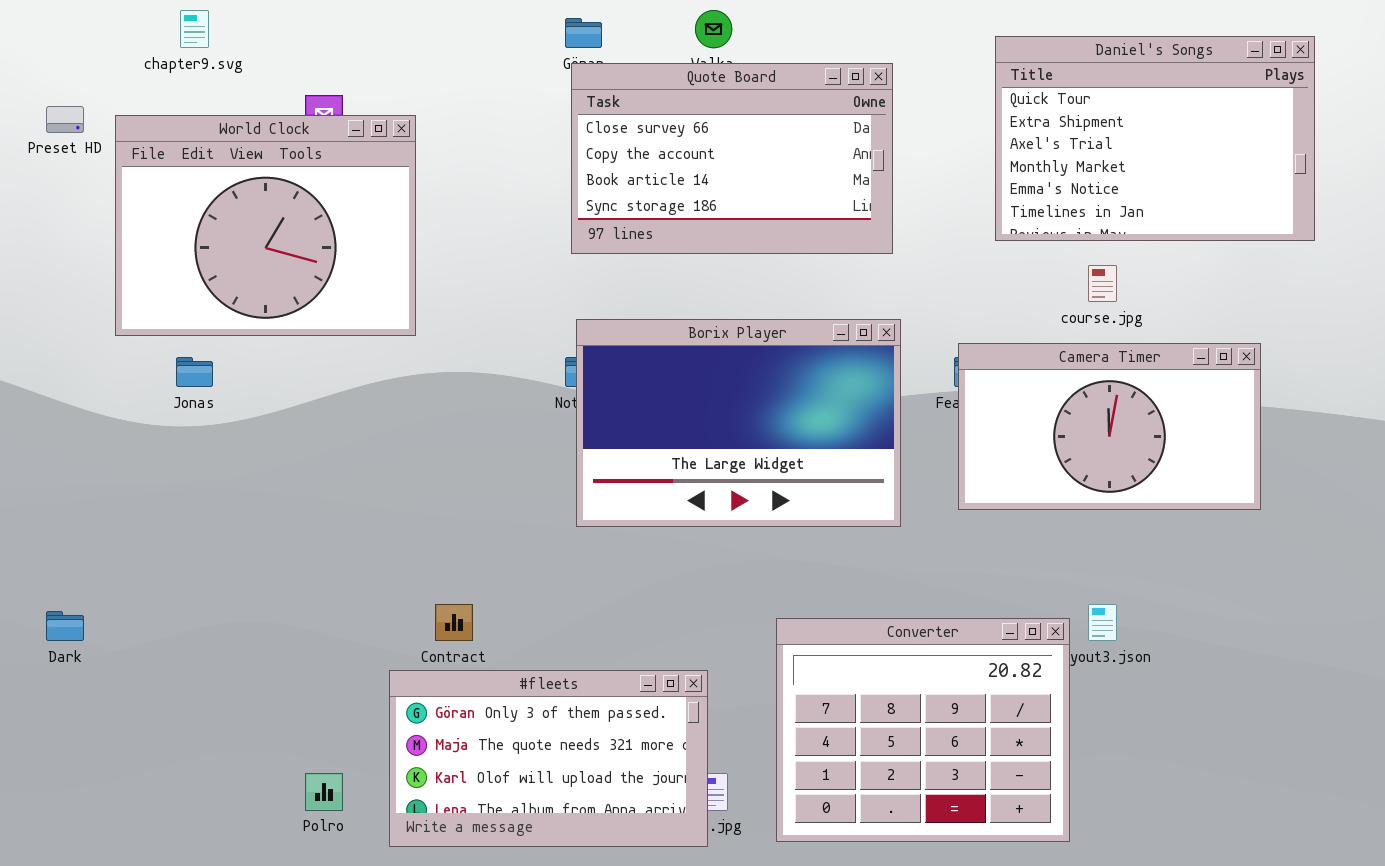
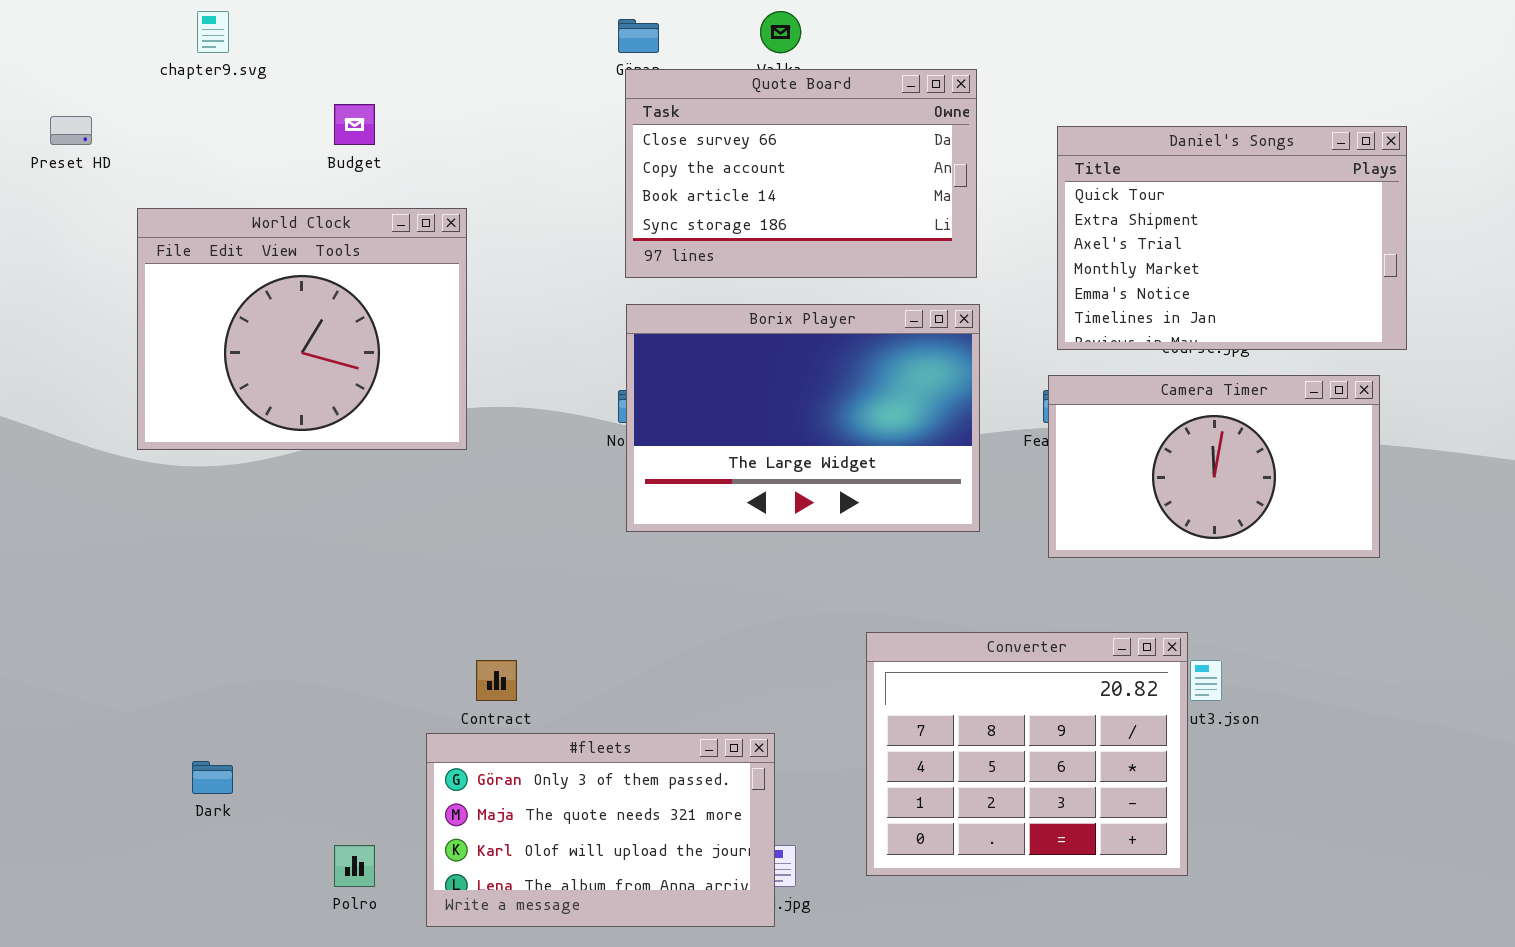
Daniel's Songs: [995,36,1315,241] -> [1057,126,1407,350], moved
World Clock: [115,115,416,336] -> [137,208,467,450], moved
Borix Player: [576,319,901,527] -> [626,304,980,532], moved
Dark: [46,611,84,641] -> [192,761,233,794], moved
Converter: [776,618,1070,842] -> [866,632,1188,876], moved

